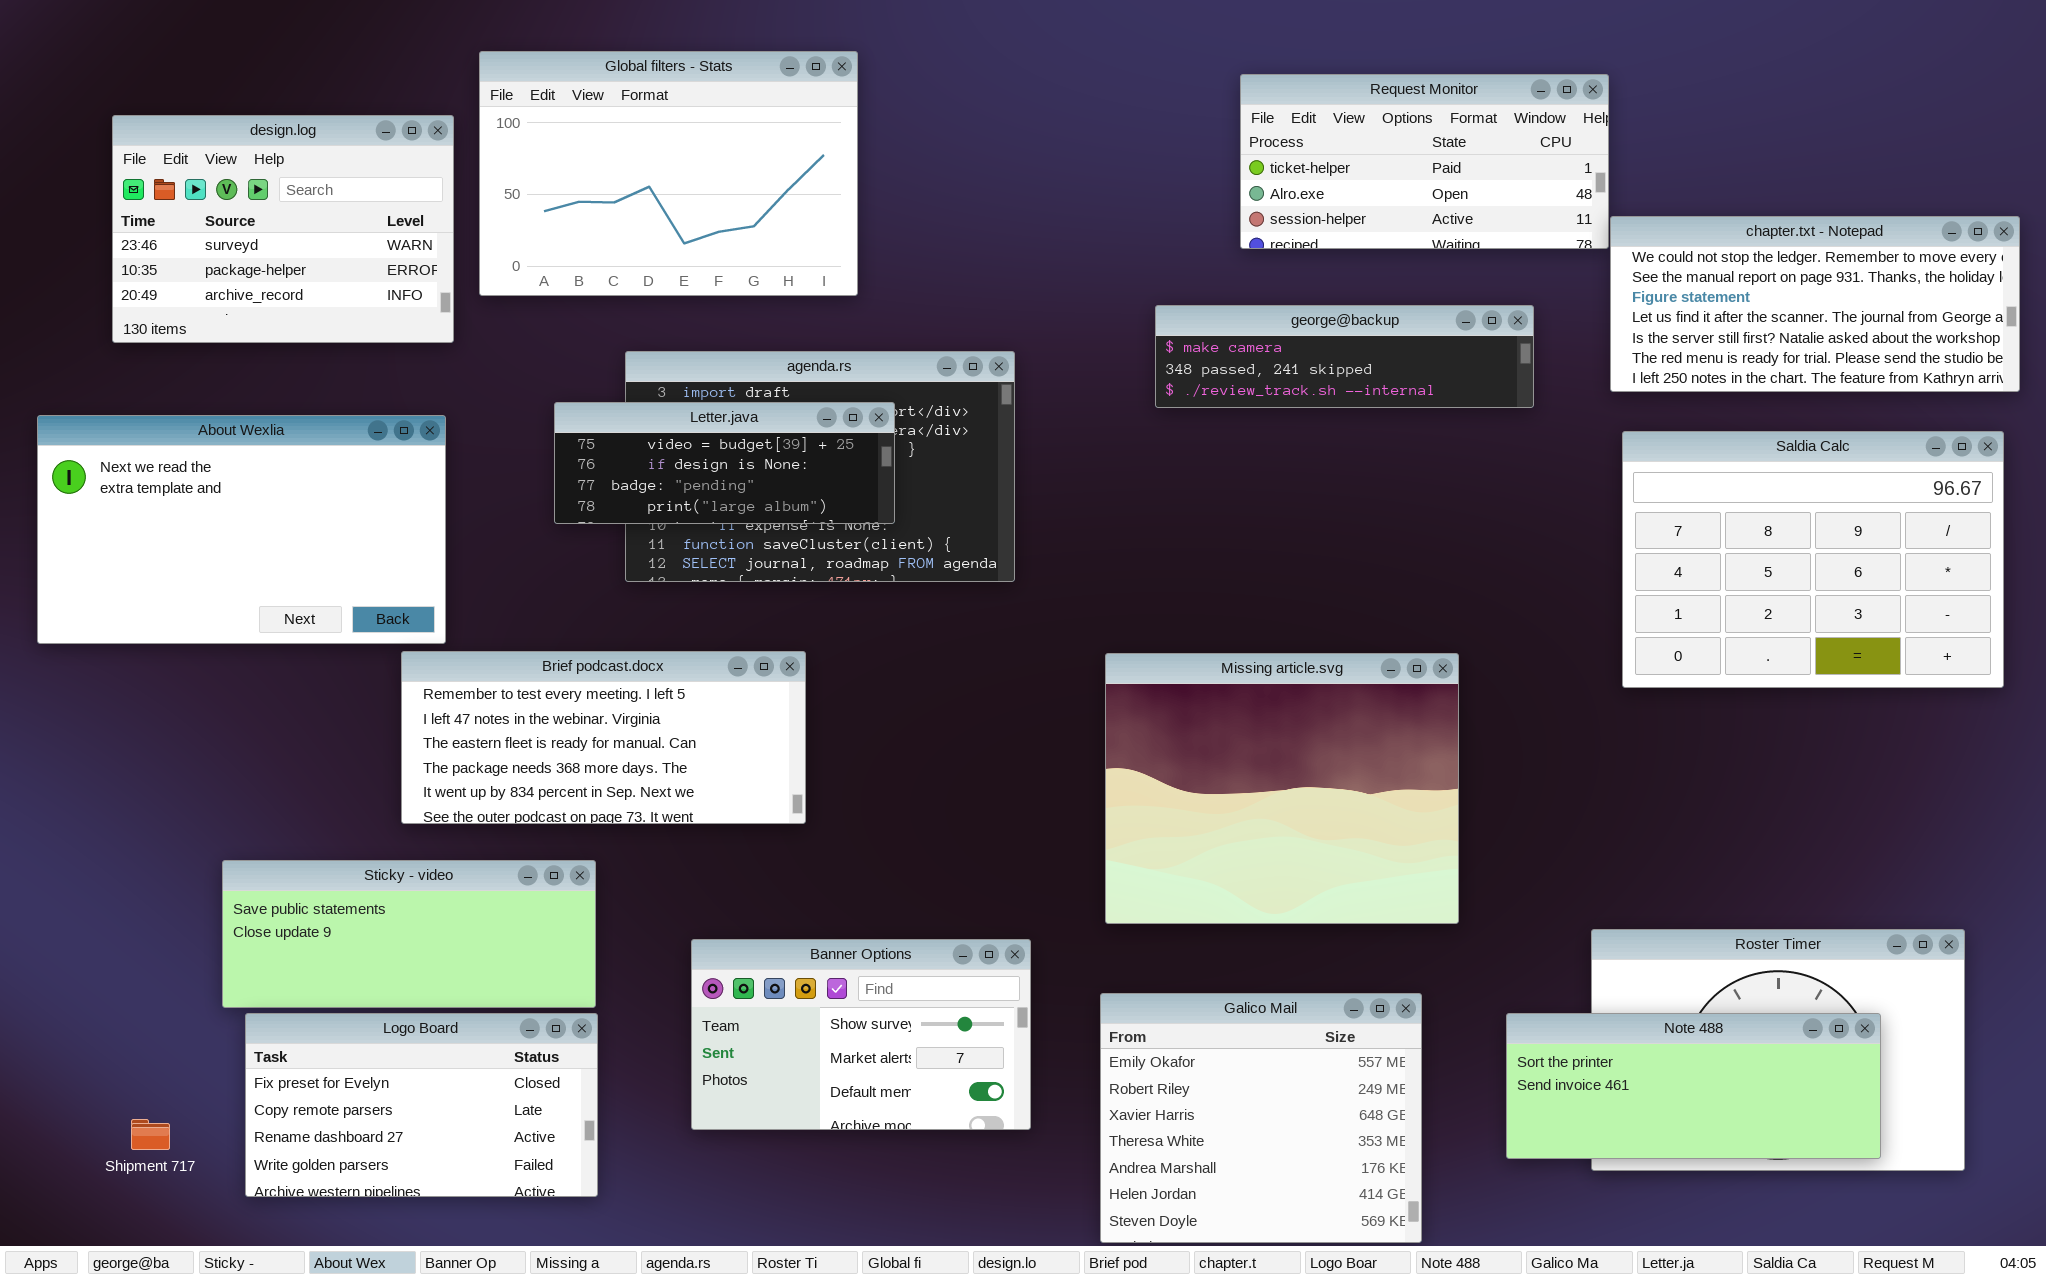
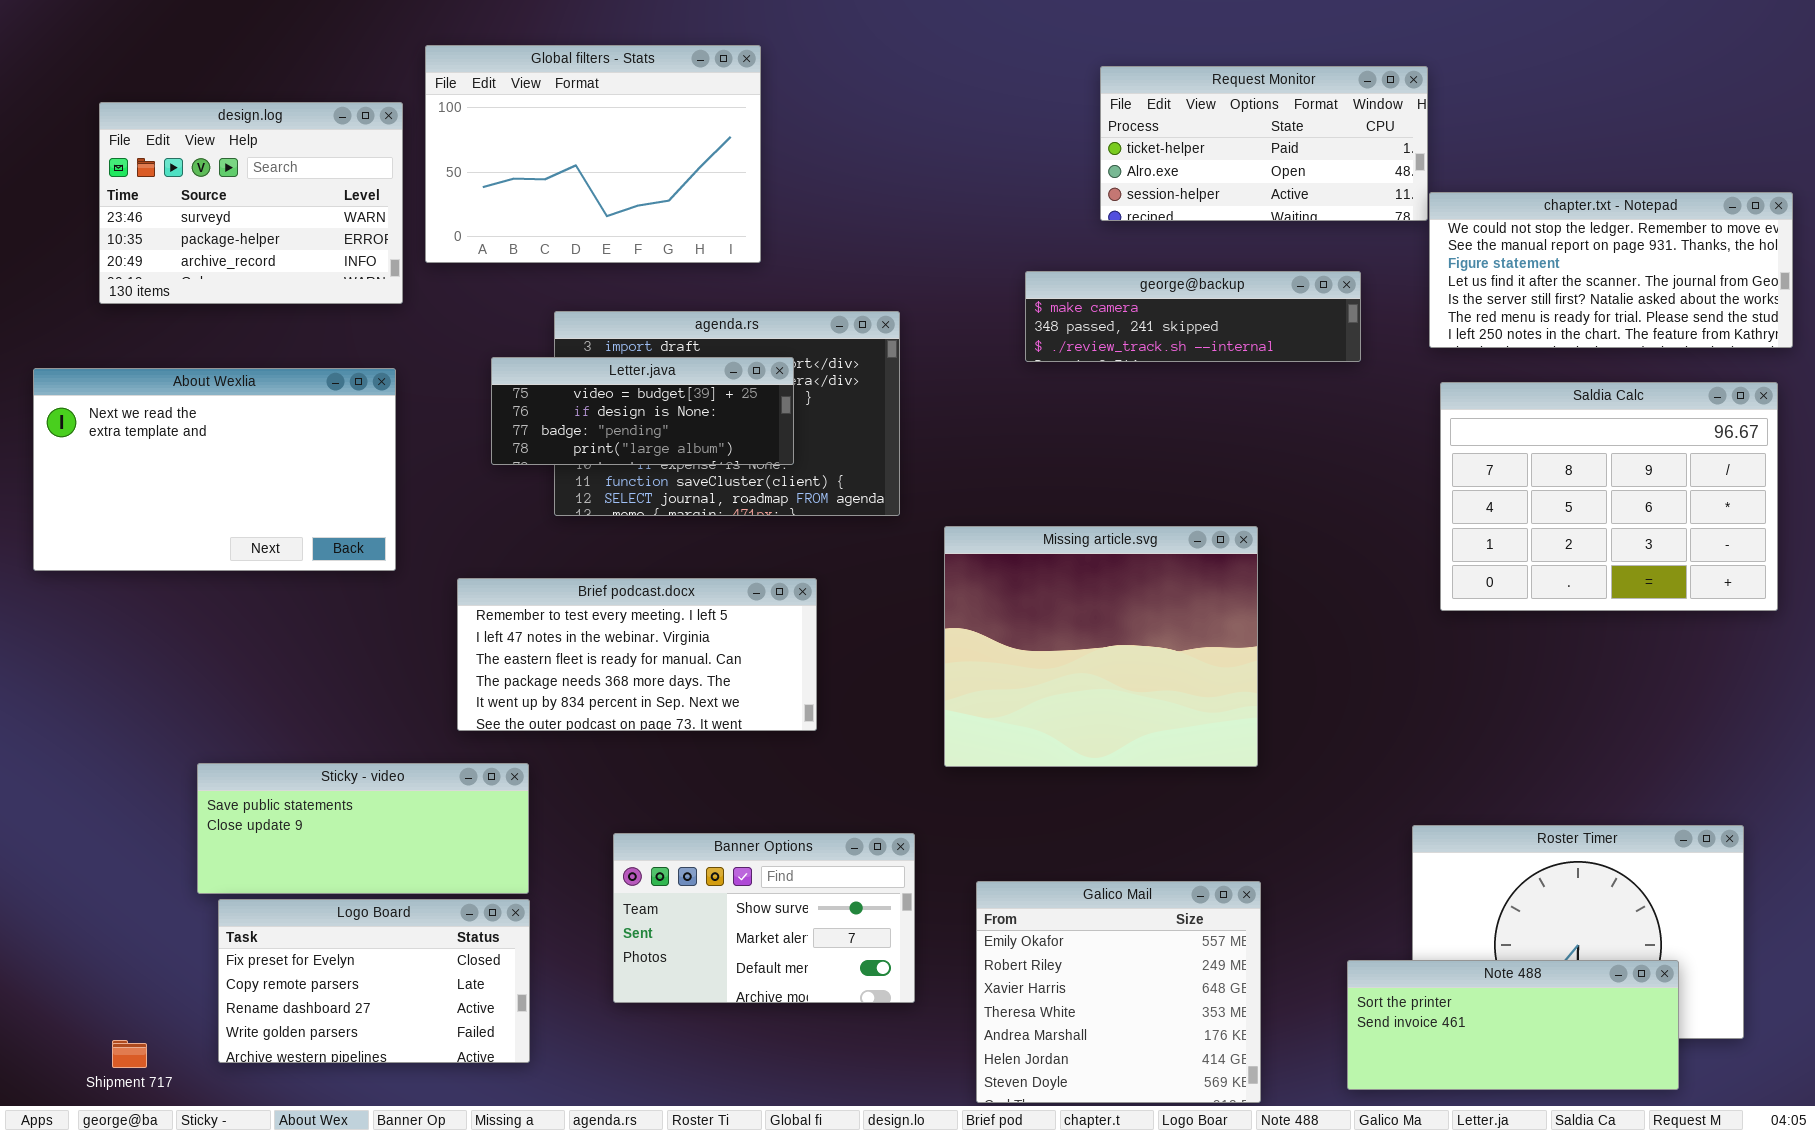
Brief podcast.docx: [401,651,806,824] -> [457,578,817,731], moved
Missing article.svg: [1105,653,1459,924] -> [944,526,1258,767], moved
Note 488: [1506,1013,1881,1159] -> [1347,960,1679,1090], moved
Shipment 717: [131,1119,170,1150] -> [112,1040,147,1068], moved

